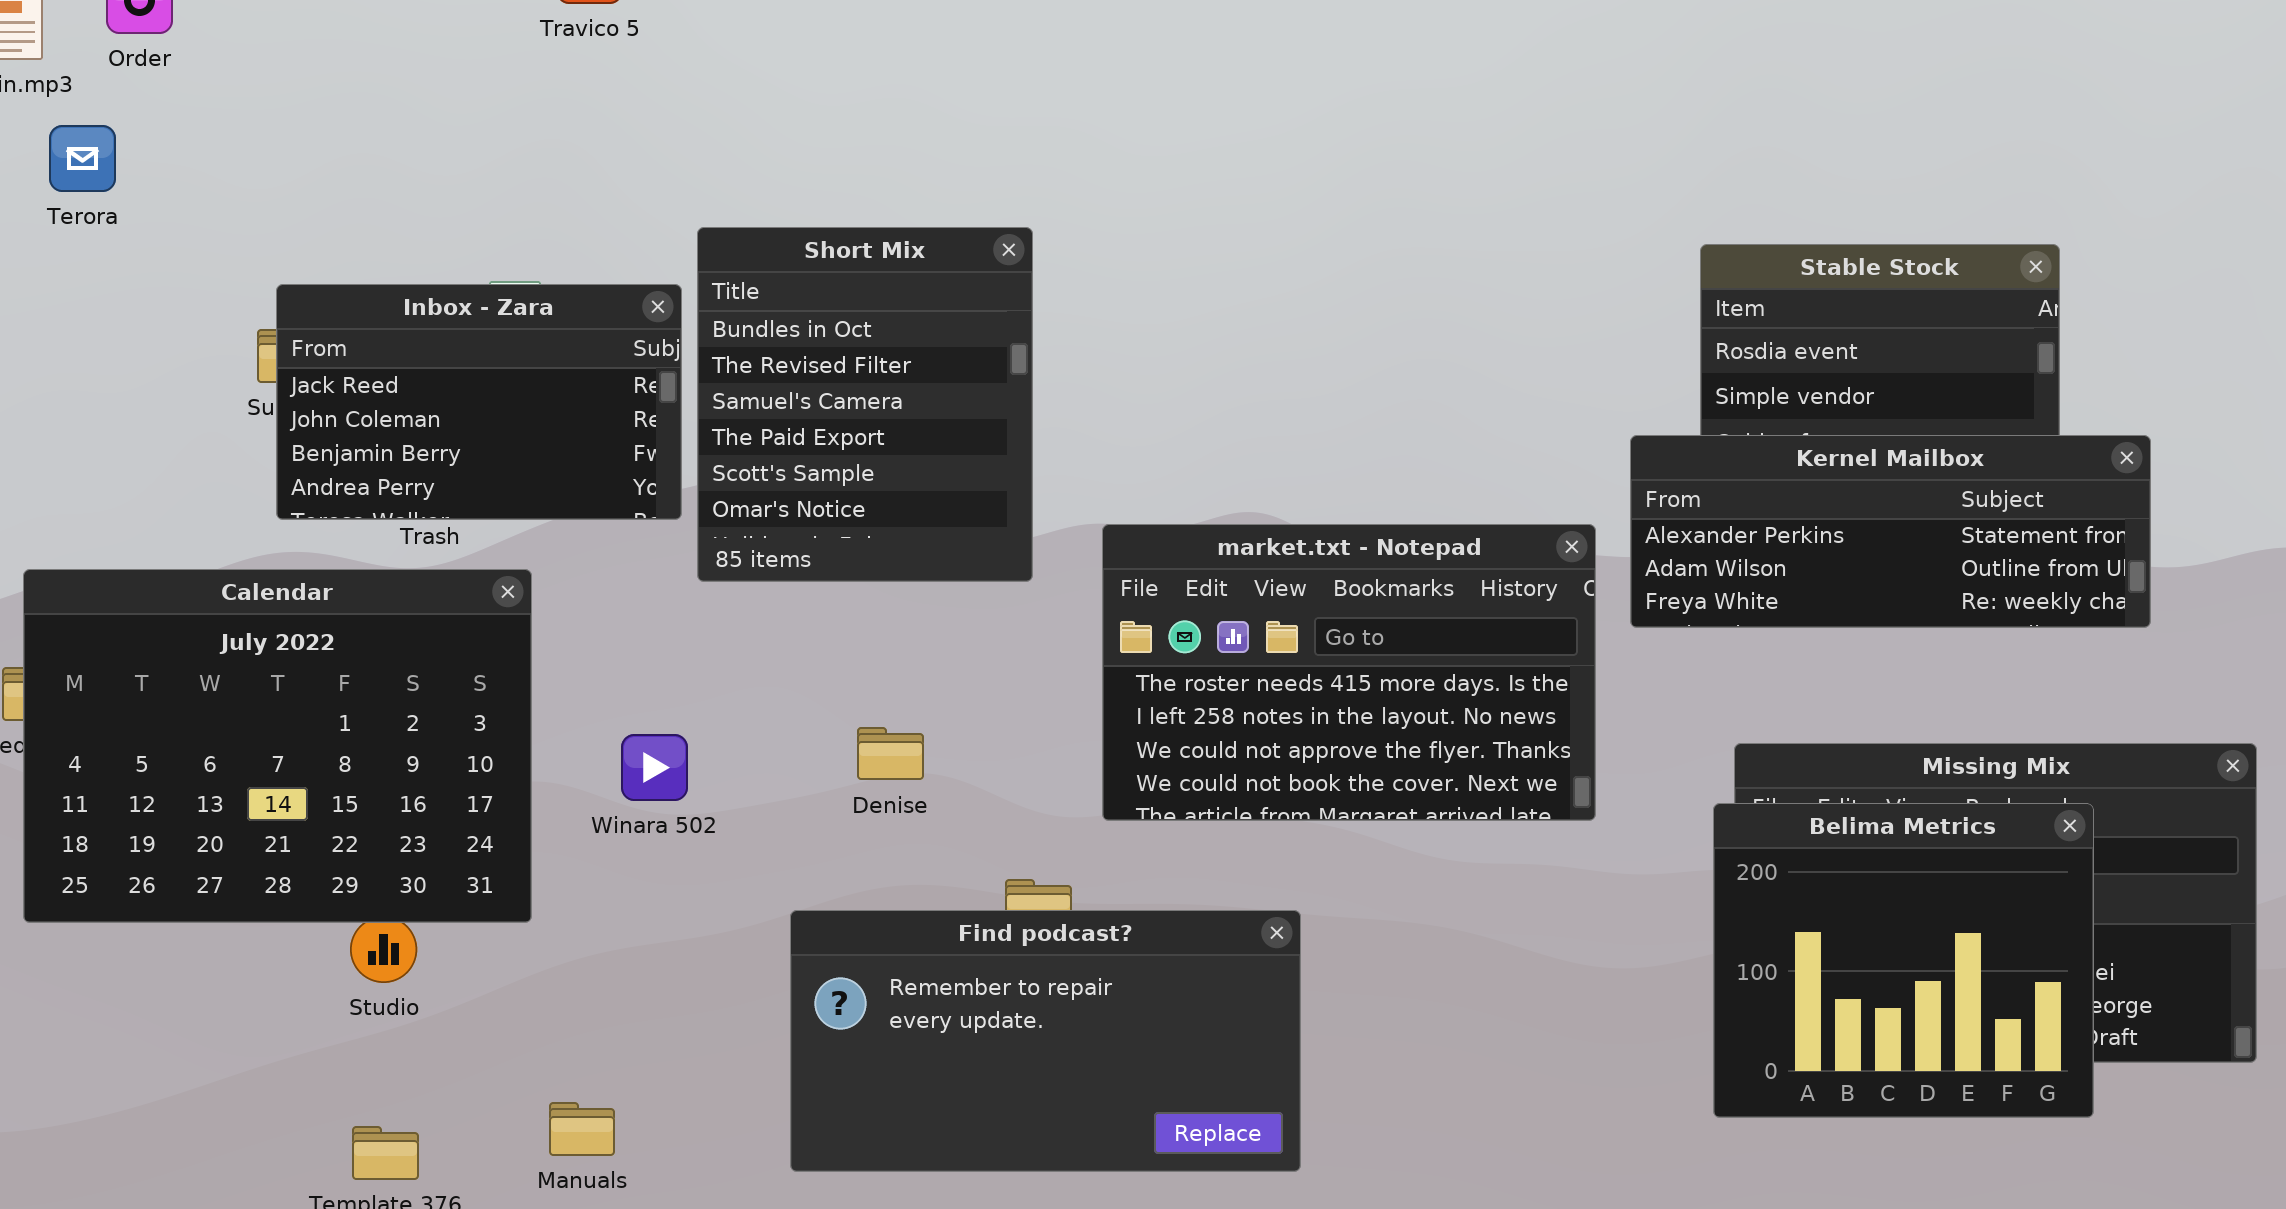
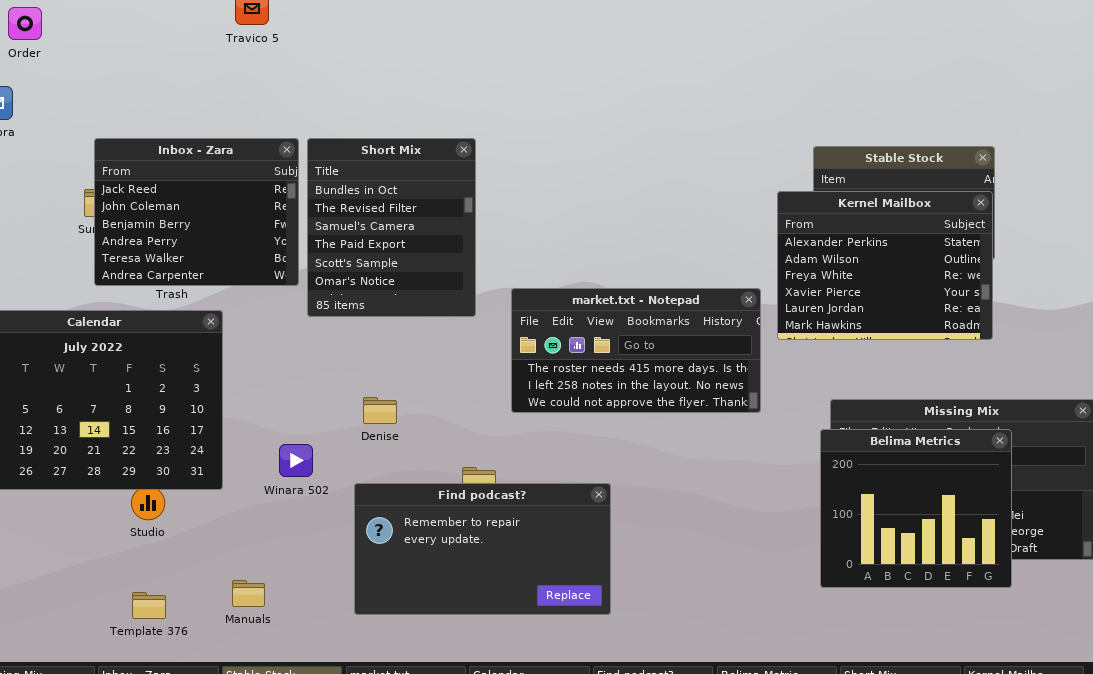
Inbox - Zara: [276,284,682,520] -> [94,138,299,286], resized
Kernel Mailbox: [1630,435,2151,628] -> [777,191,993,340], resized
market.txt - Notepad: [1102,524,1596,821] -> [511,288,761,413], resized
Denise: [857,727,924,780] -> [363,397,397,424], moved
Winara 502: [621,734,688,801] -> [279,444,313,477], moved

